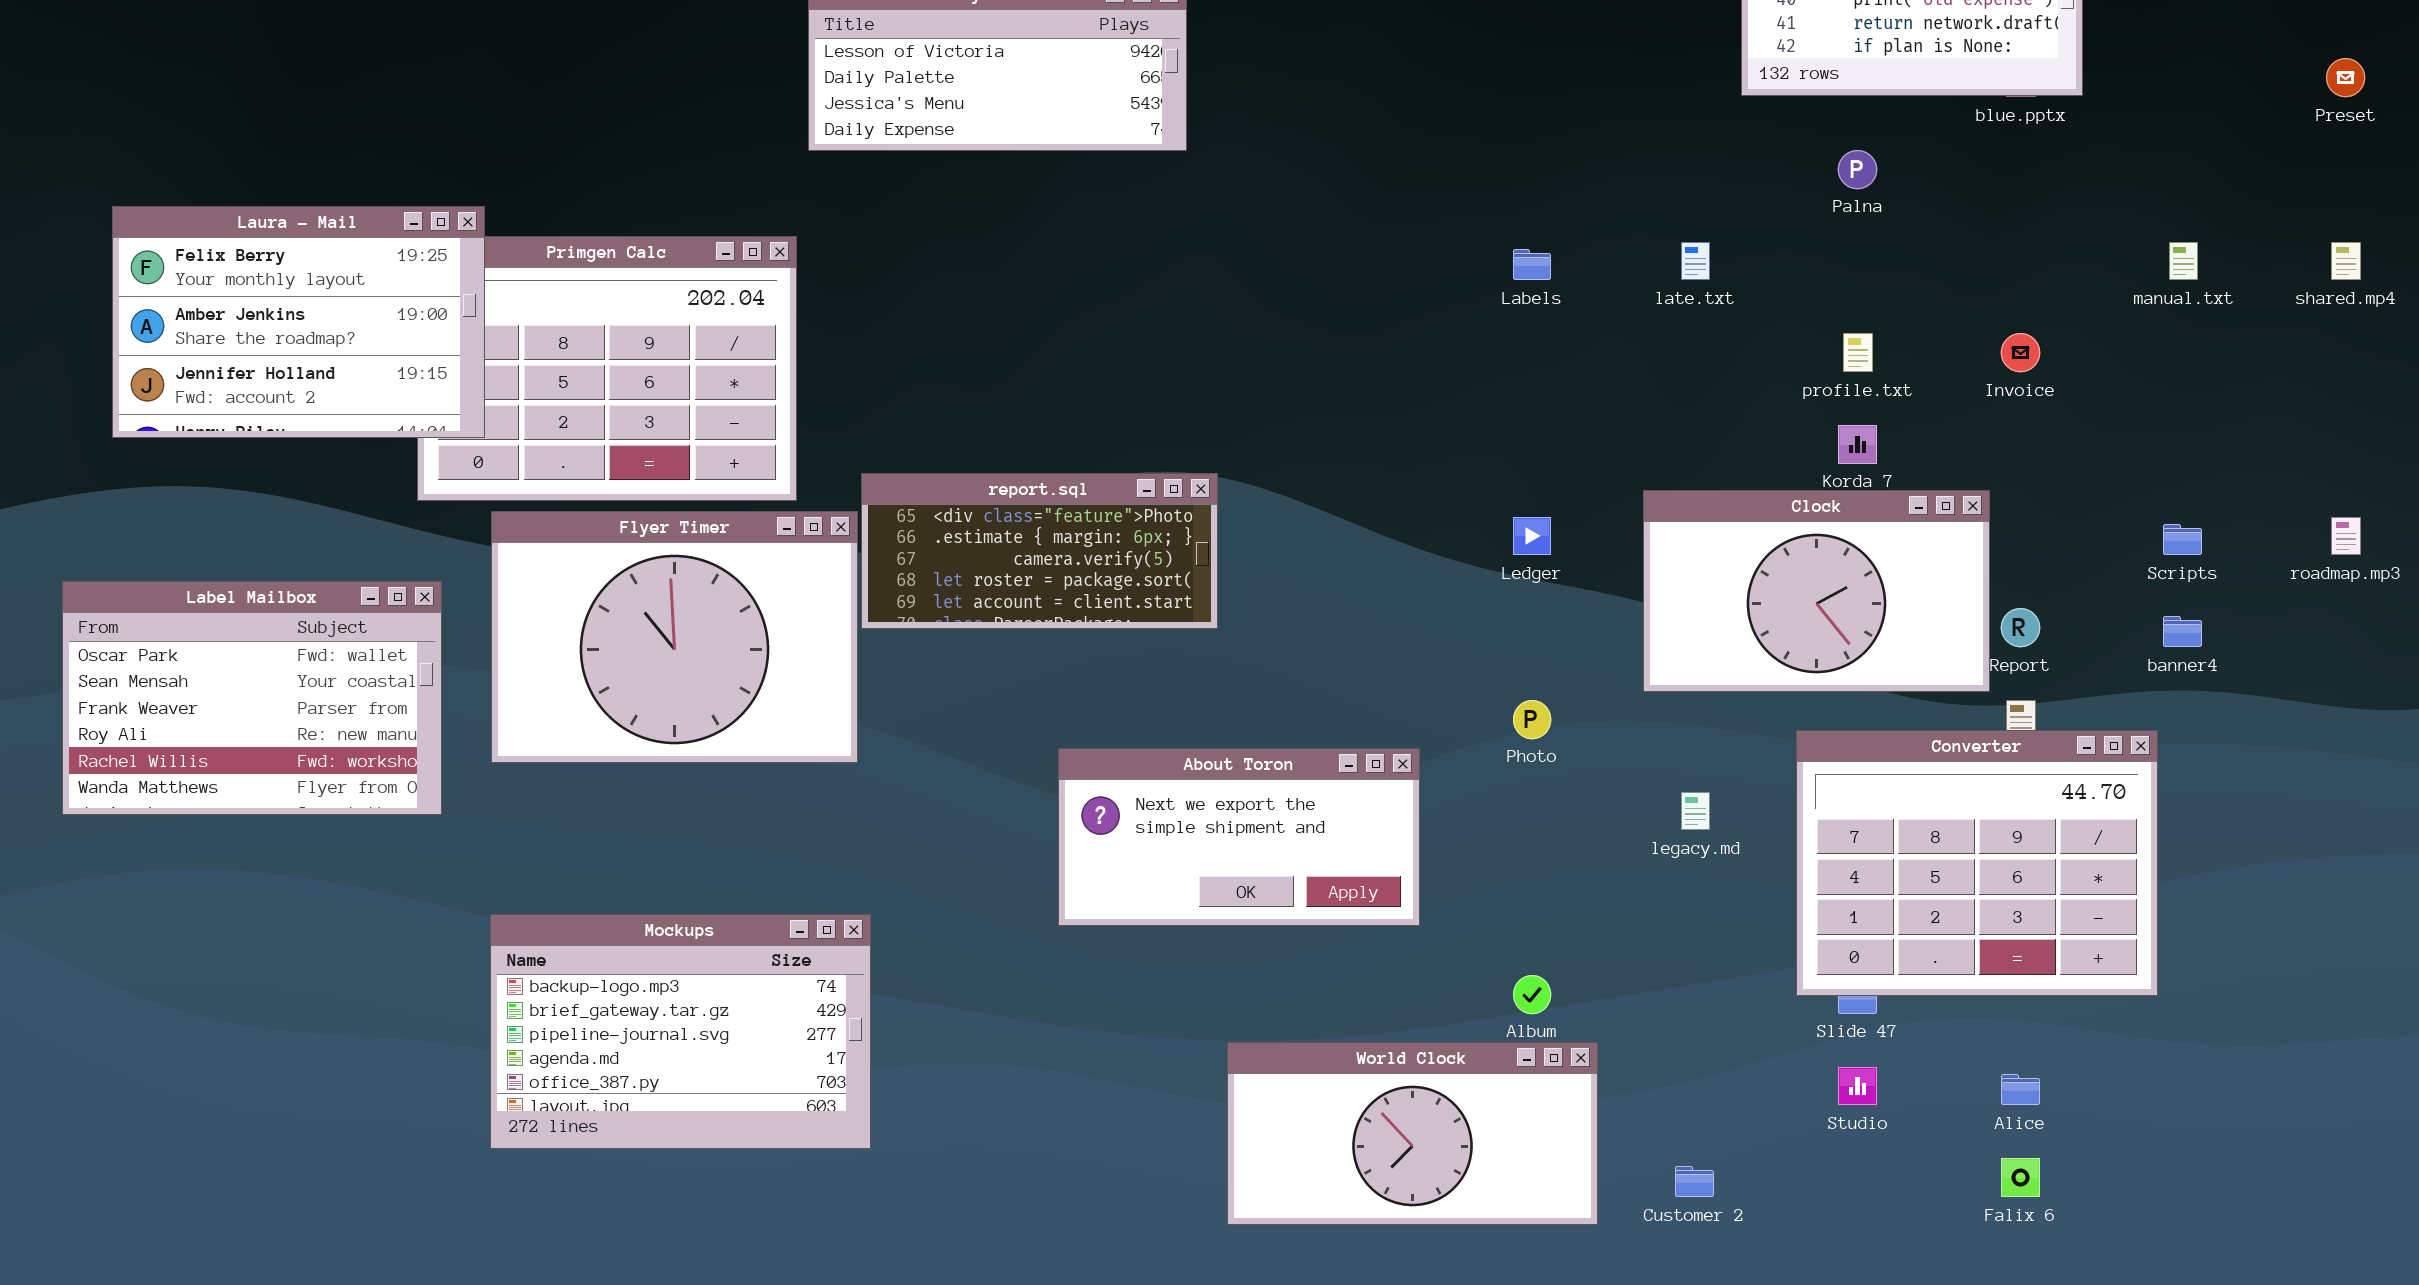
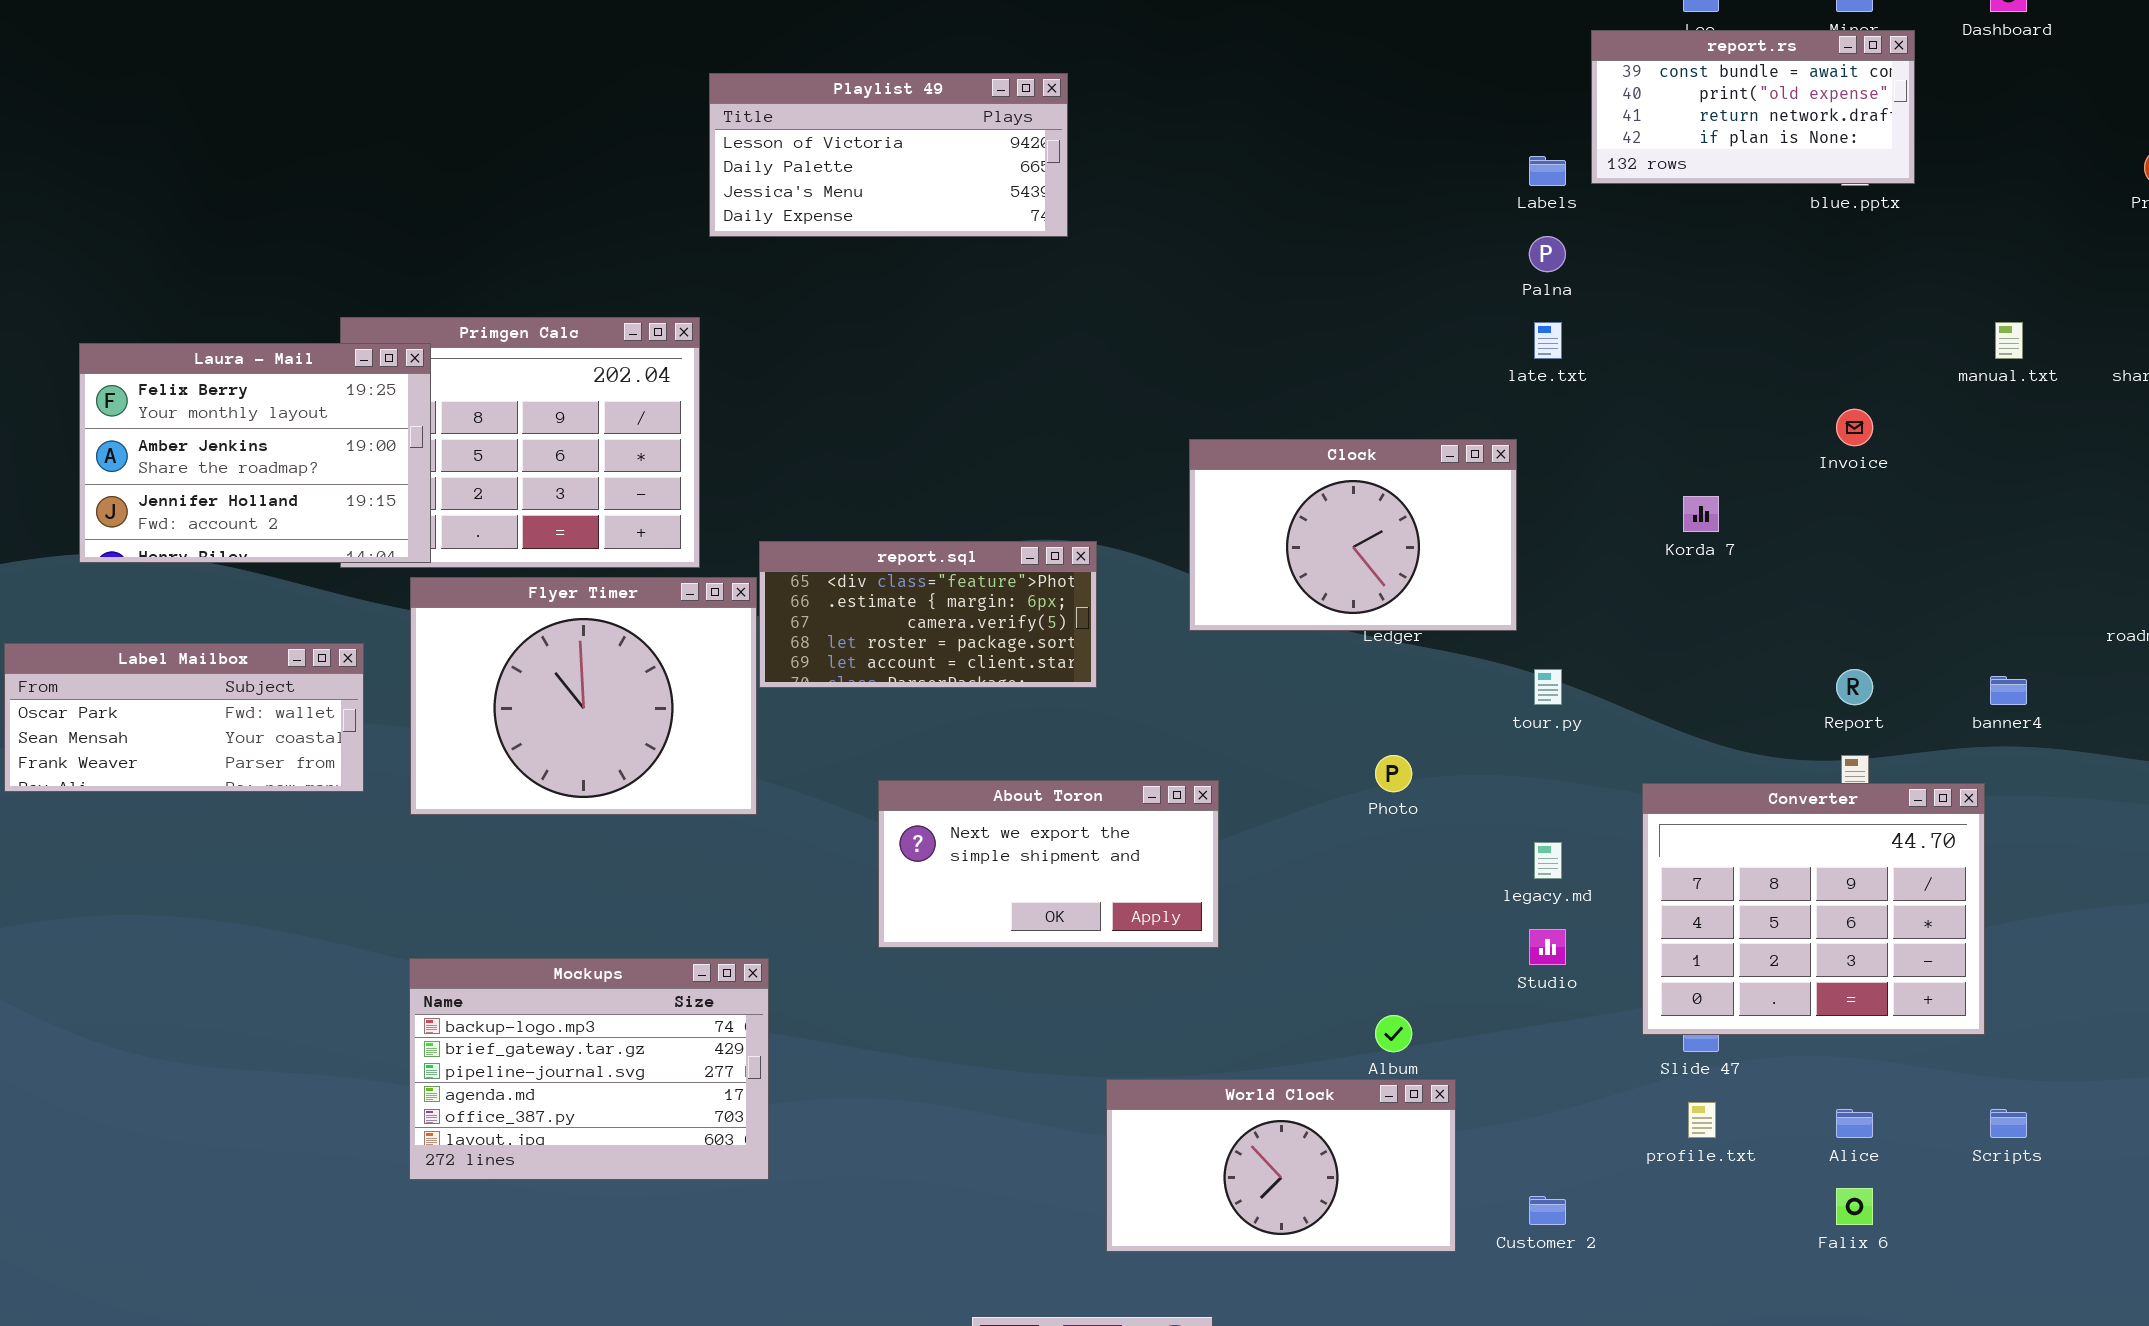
Palna: [1838,150,1877,189] -> [1529,236,1566,272], moved
Laura - Mail: [112,206,485,438] -> [79,343,431,563], moved
Labels: [1513,249,1551,280] -> [1529,156,1566,186], moved
profile.txt: [1843,333,1873,372] -> [1688,1102,1716,1138], moved
Clock: [1643,490,1990,692] -> [1189,439,1517,631], moved
Scripts: [2163,524,2202,555] -> [1990,1109,2027,1138], moved
Label Mailbox: [62,581,442,815] -> [4,643,364,792], resized
About Toron: [1058,748,1420,926] -> [878,780,1219,948], moved
Studio: [1838,1067,1877,1105] -> [1529,929,1566,965], moved

